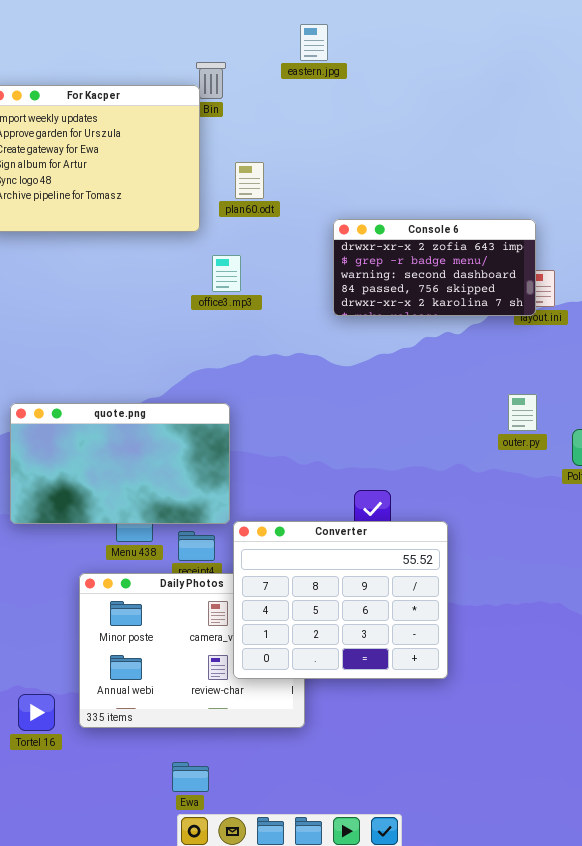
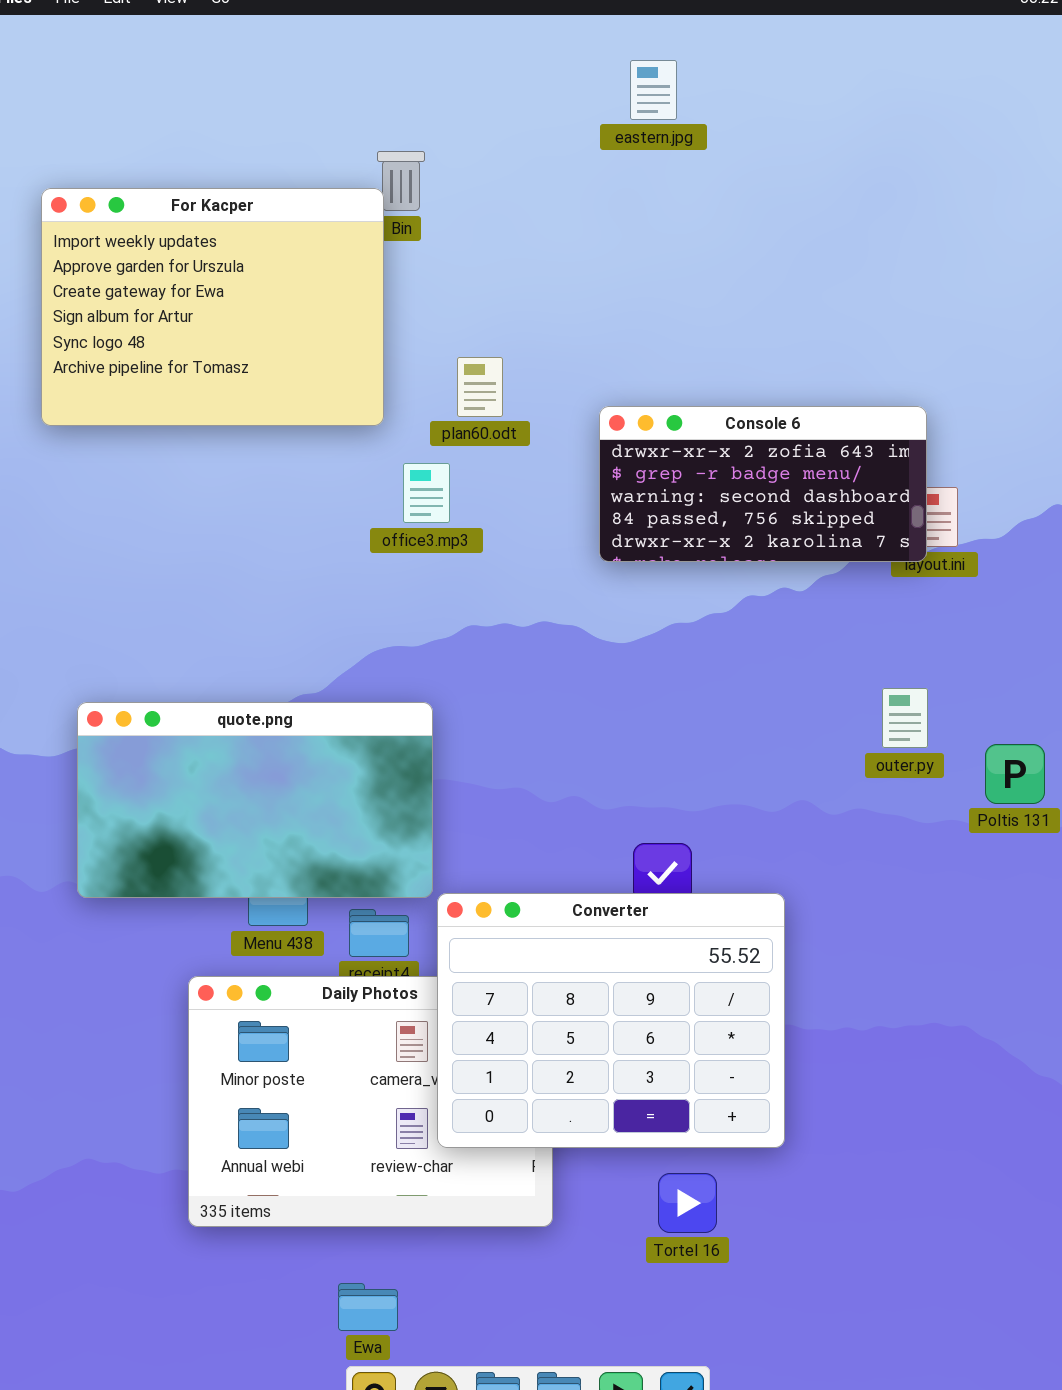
eastern.jpg: [300,24,328,61] -> [630,60,677,120], moved
plan60.odt: [235,162,264,199] -> [457,357,503,417], moved
Tortel 16: [18,694,55,731] -> [658,1173,717,1233], moved

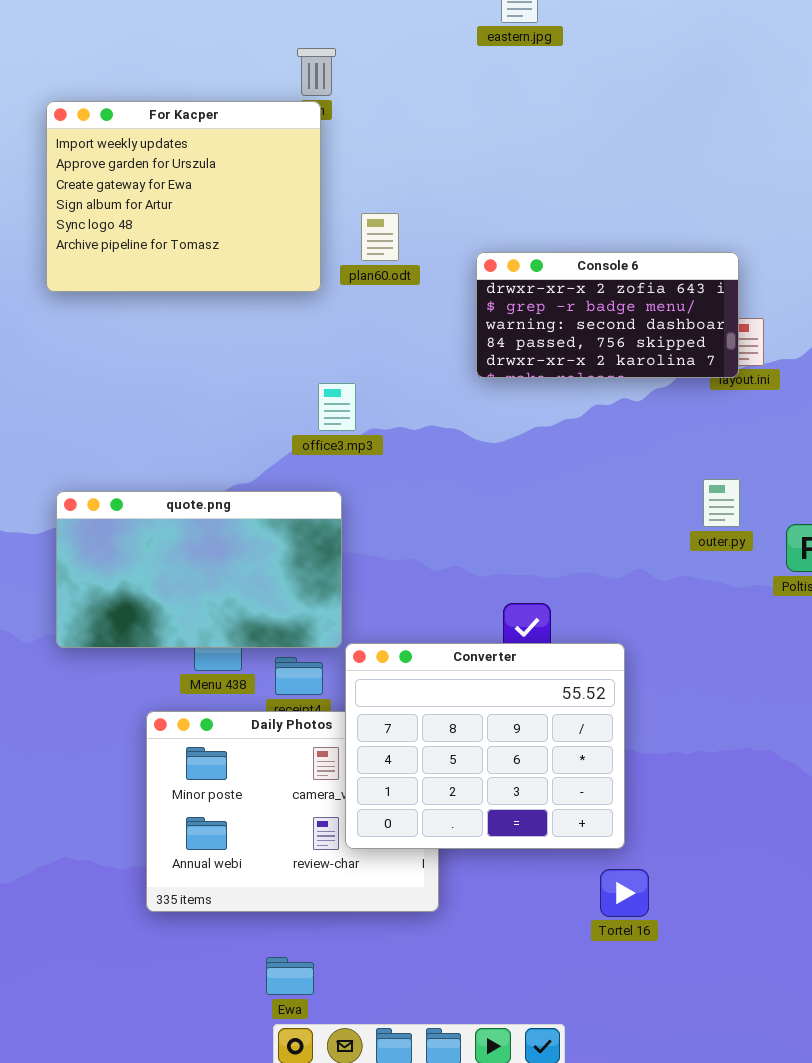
For Kacper: [41,188,384,426] -> [46,101,321,292], moved
office3.mp3: [403,463,450,523] -> [318,383,356,431], moved
Tortel 16: [658,1173,717,1233] -> [600,869,649,917], moved

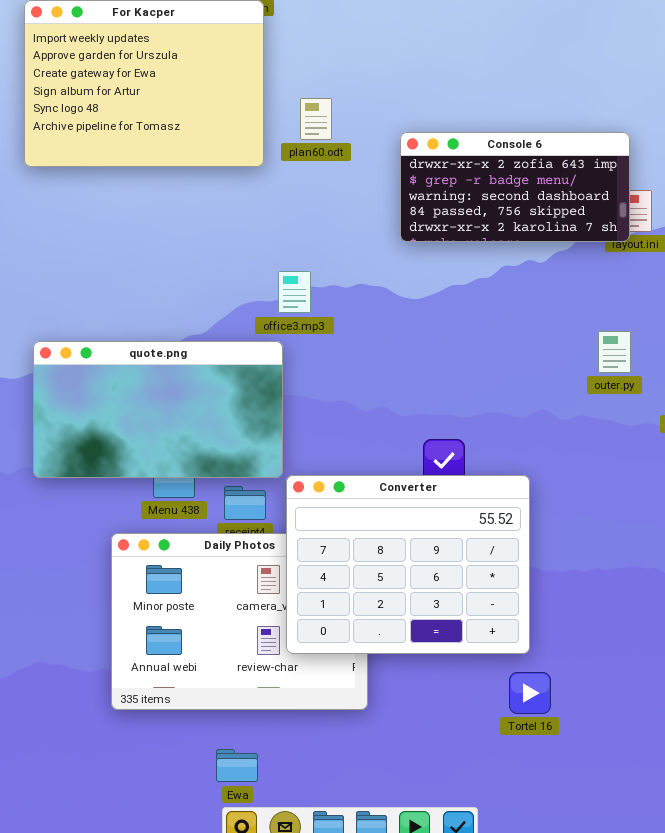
office3.mp3: [318,383,356,431] -> [278,271,311,313], moved

